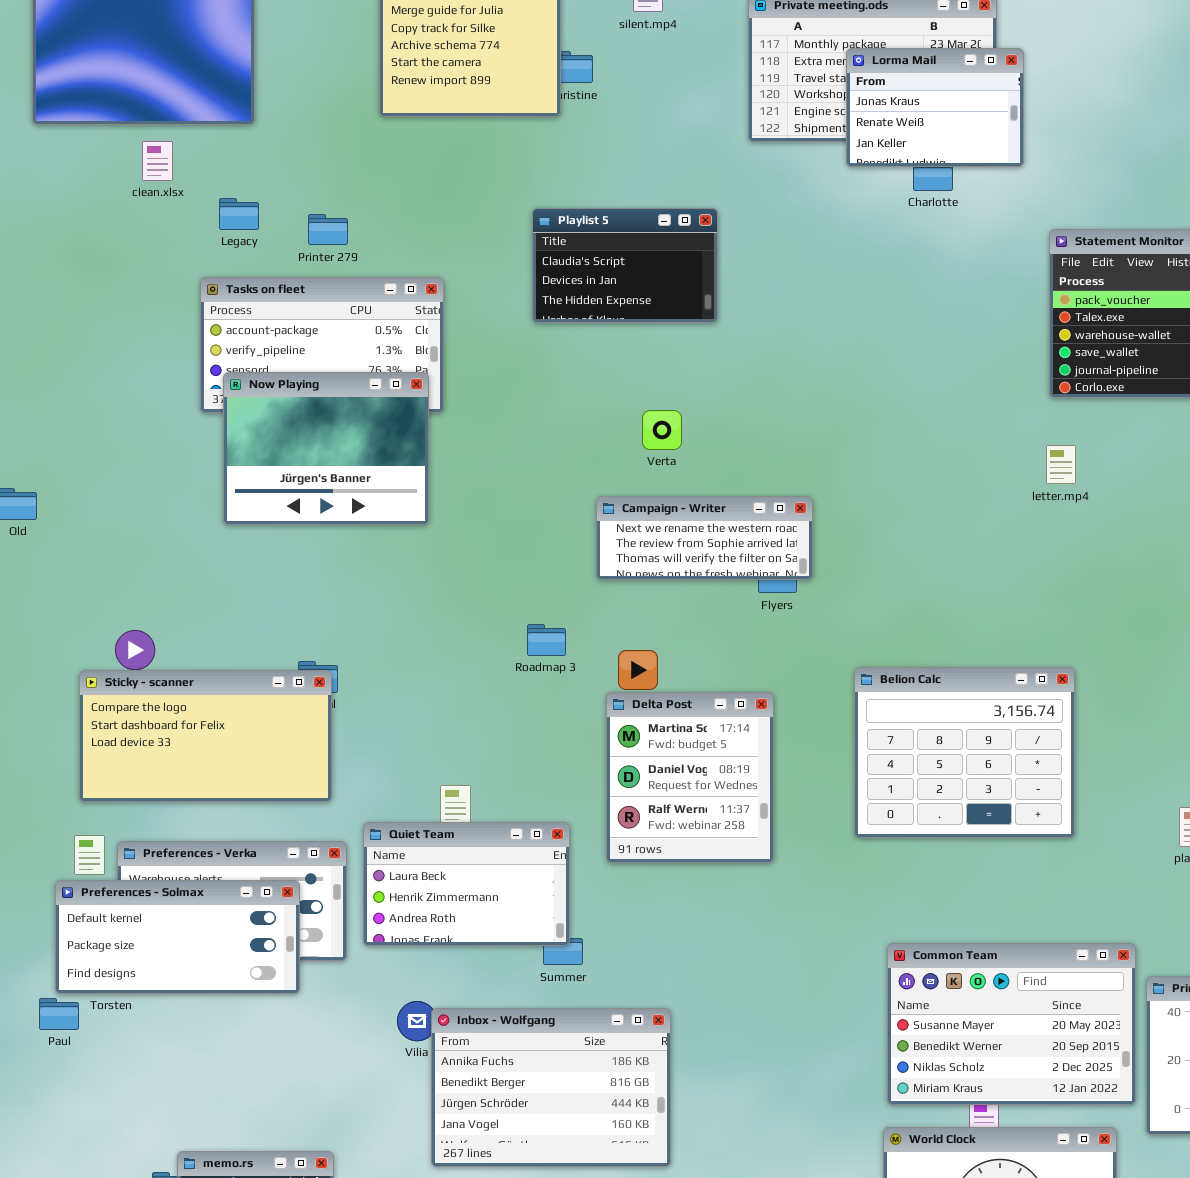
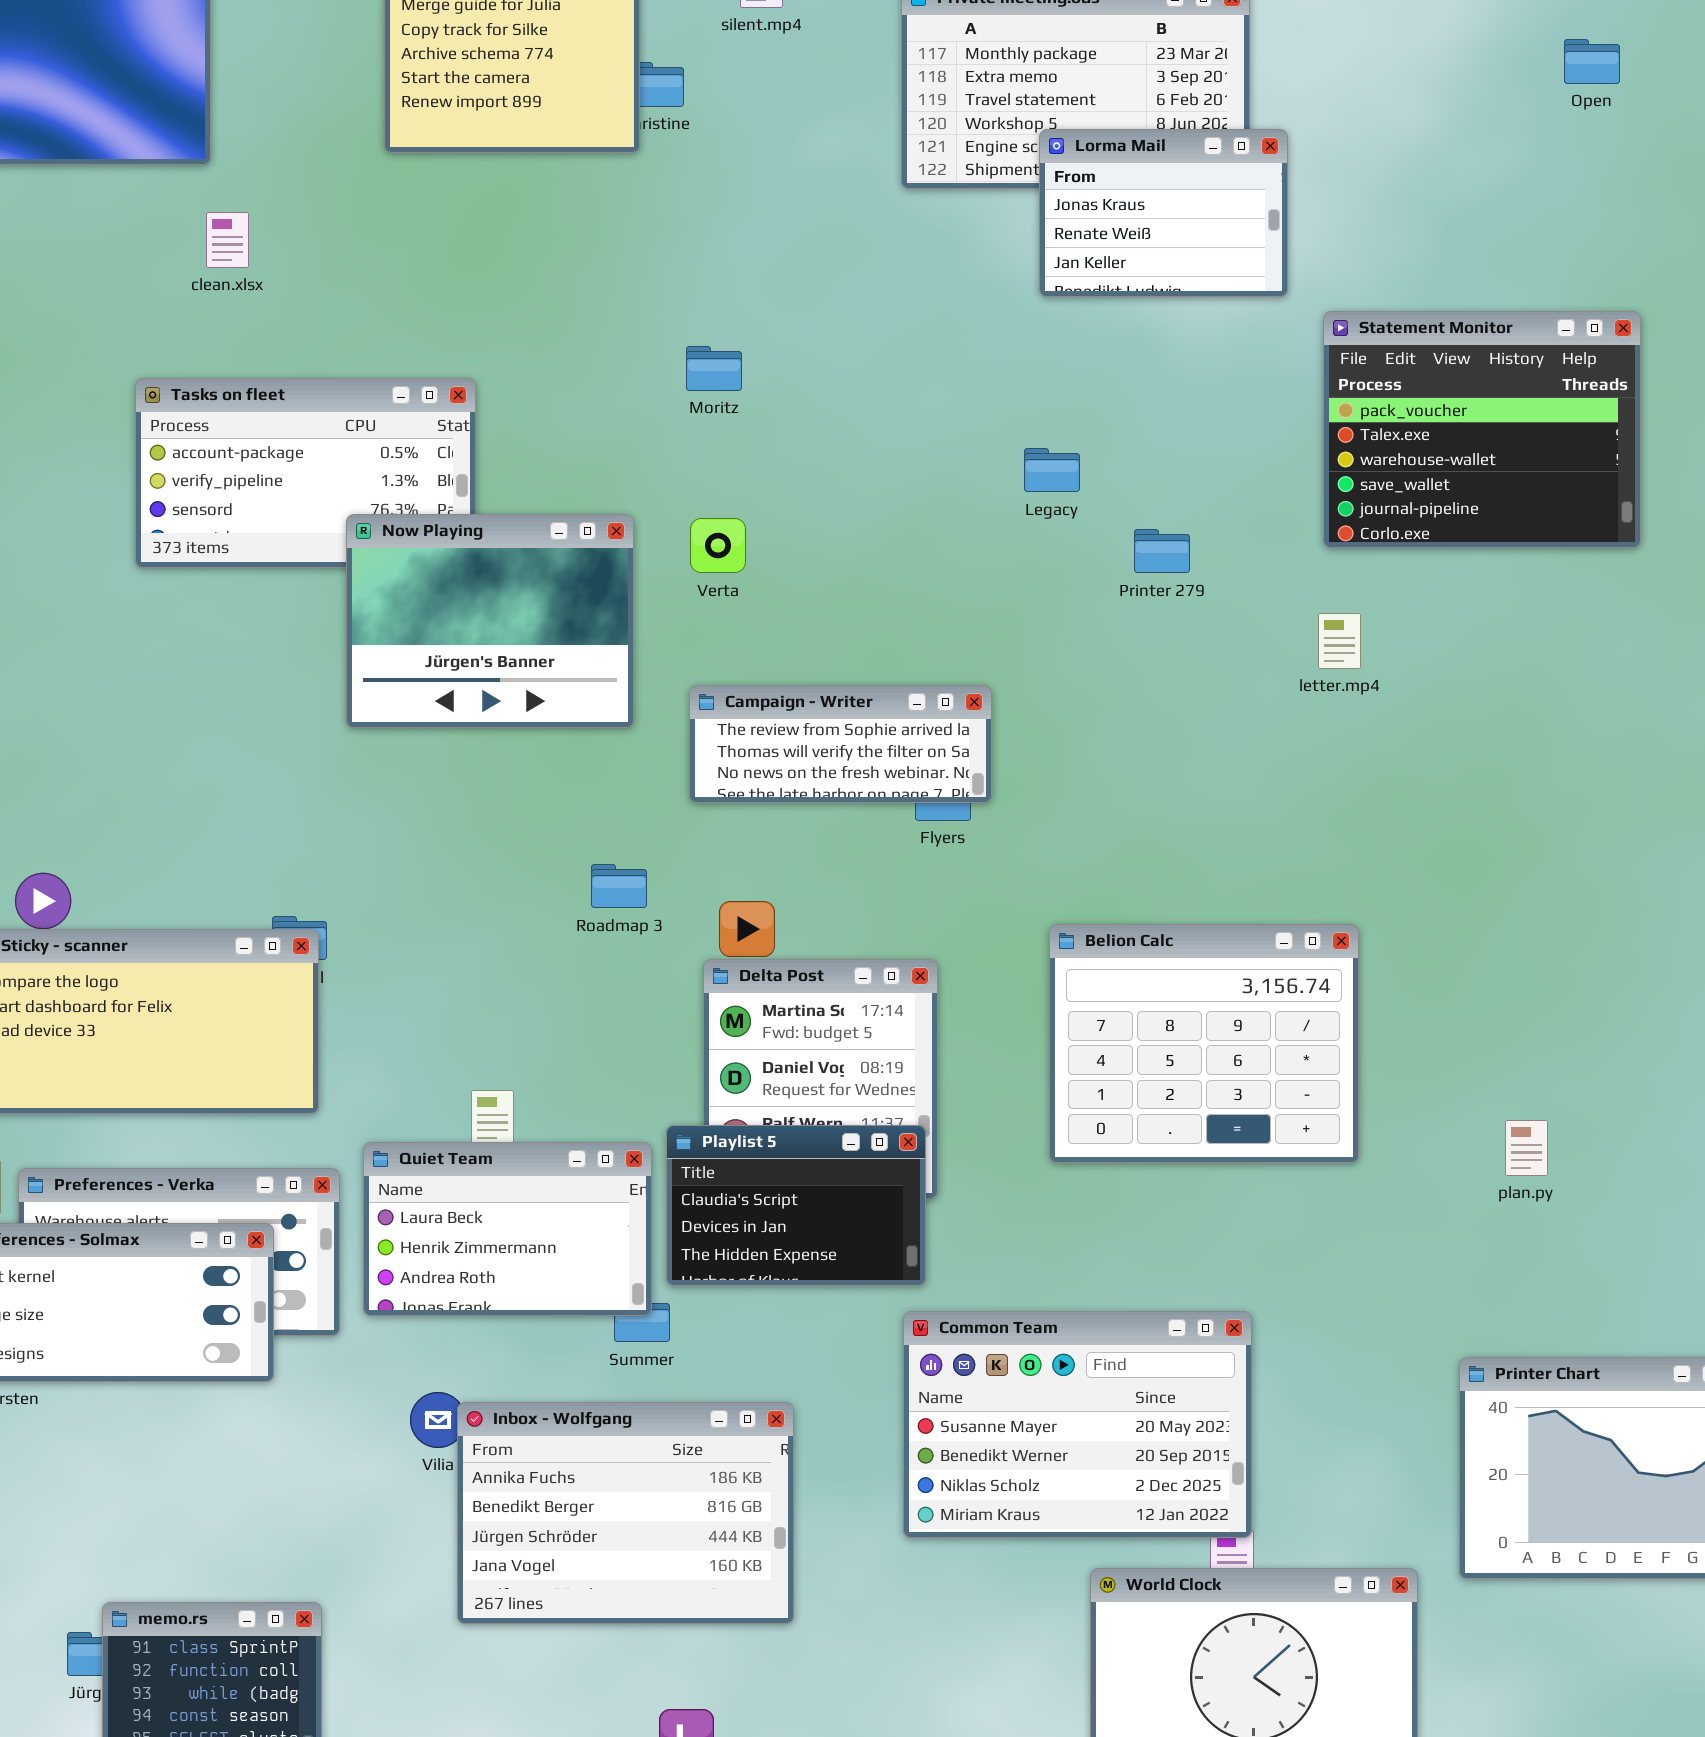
Lorma Mail: [846,48,1024,167] -> [1039,129,1288,297], moved
clean.xlsx: [142,141,173,181] -> [206,212,249,268], moved
Legacy: [219,198,259,230] -> [1024,448,1080,492], moved
Playlist 5: [532,208,718,323] -> [666,1125,926,1286], moved
Printer 279: [308,214,348,245] -> [1134,529,1190,573], moved
Now Playing: [223,372,429,525] -> [346,514,634,728], moved
Verta: [642,410,682,450] -> [690,518,746,573], moved
Campaign - Writer: [596,496,813,580] -> [689,685,992,803], scrolled down 1 row
Common Team: [887,943,1136,1105] -> [903,1311,1252,1538], moved

